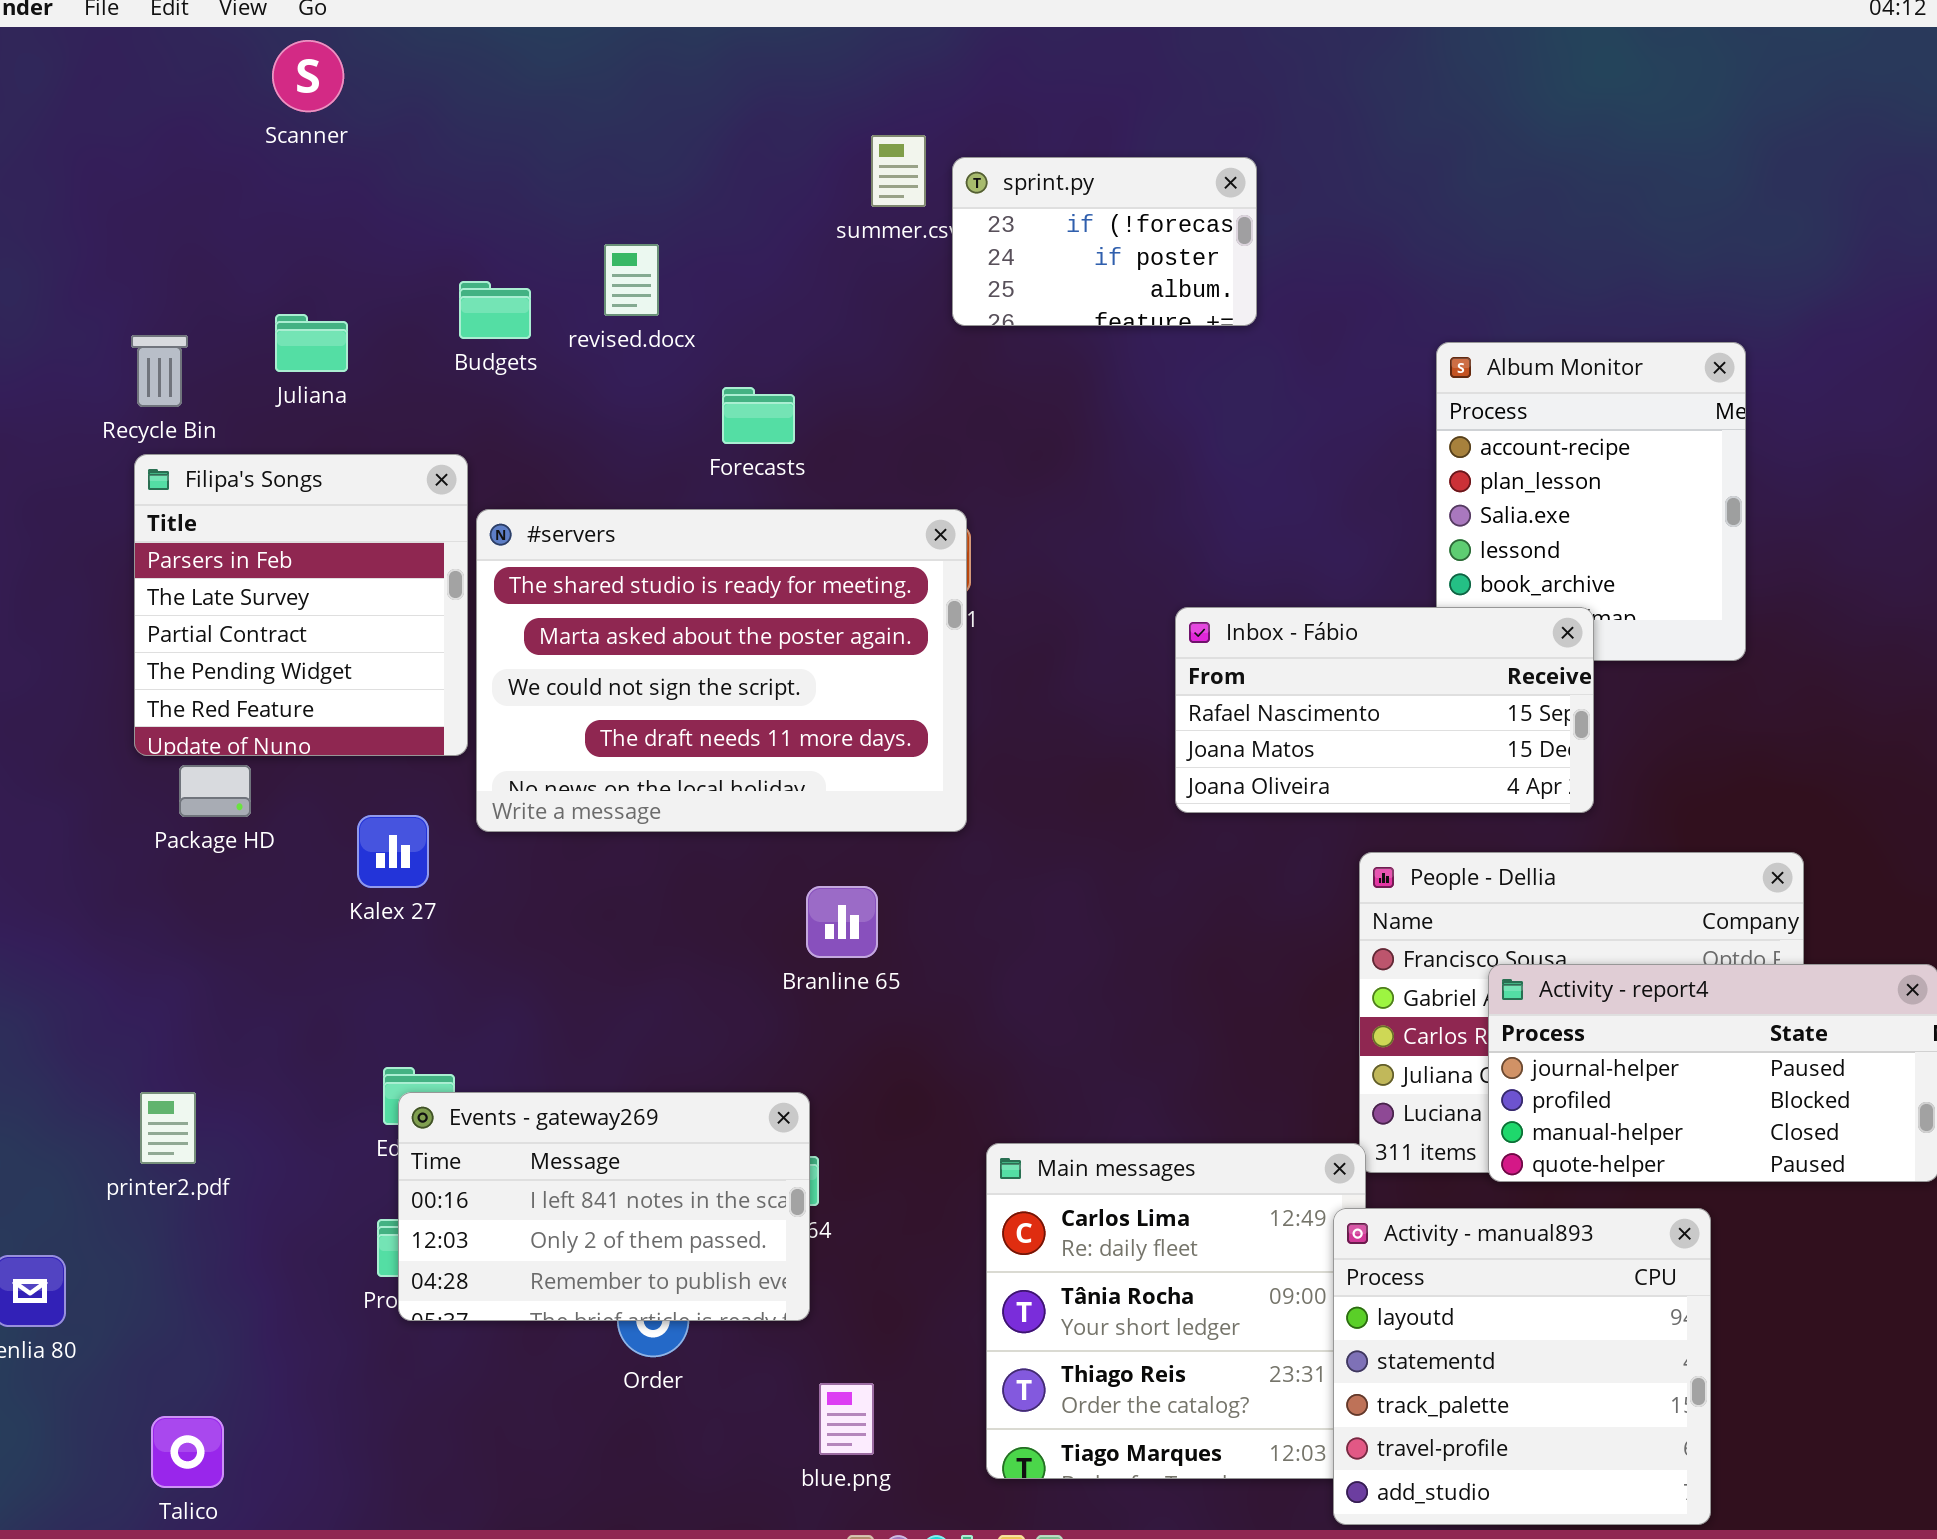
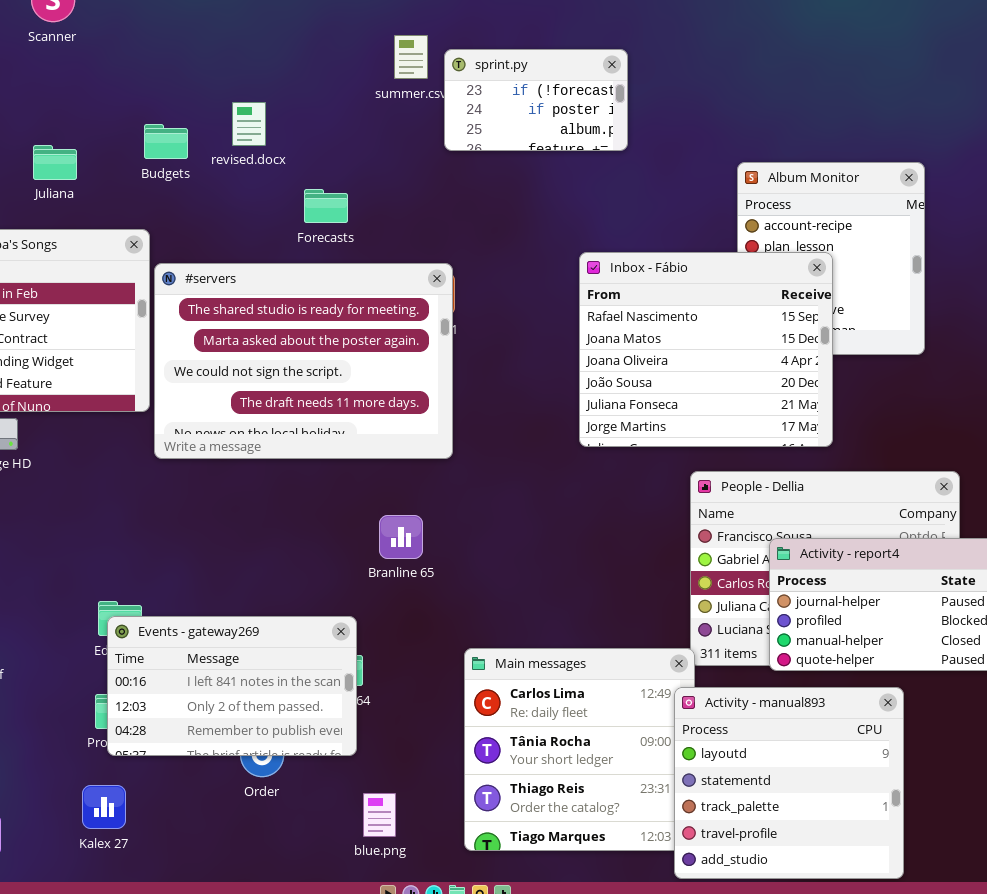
Inbox - Fábio: [1175,607,1594,813] -> [579,252,833,447], resized
Kalex 27: [357,815,429,888] -> [82,785,126,829], moved
Branline 65: [806,886,878,958] -> [379,515,423,559], moved

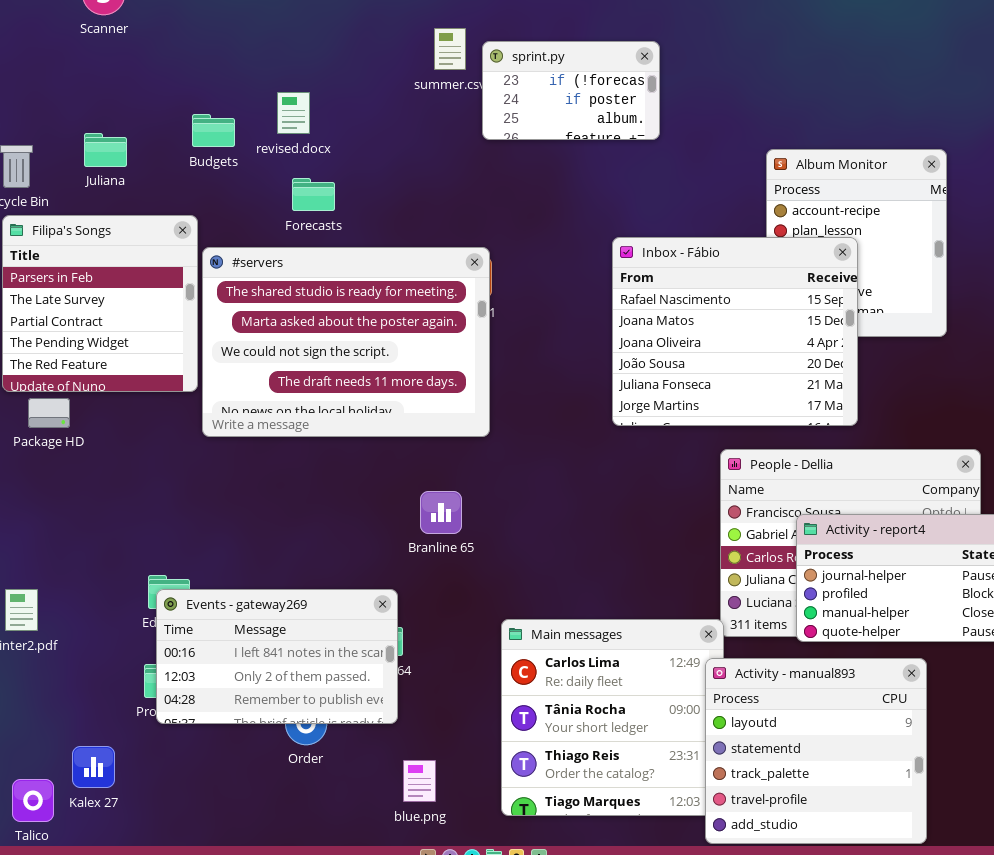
Forecasts: [304,189,348,223] -> [292,178,335,211], moved
Kalex 27: [82,785,126,829] -> [72,746,115,788], moved

